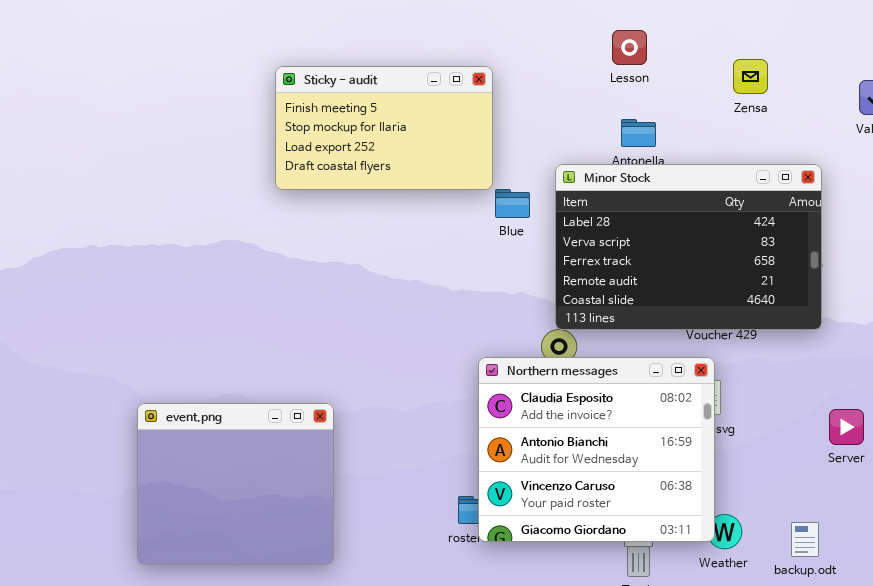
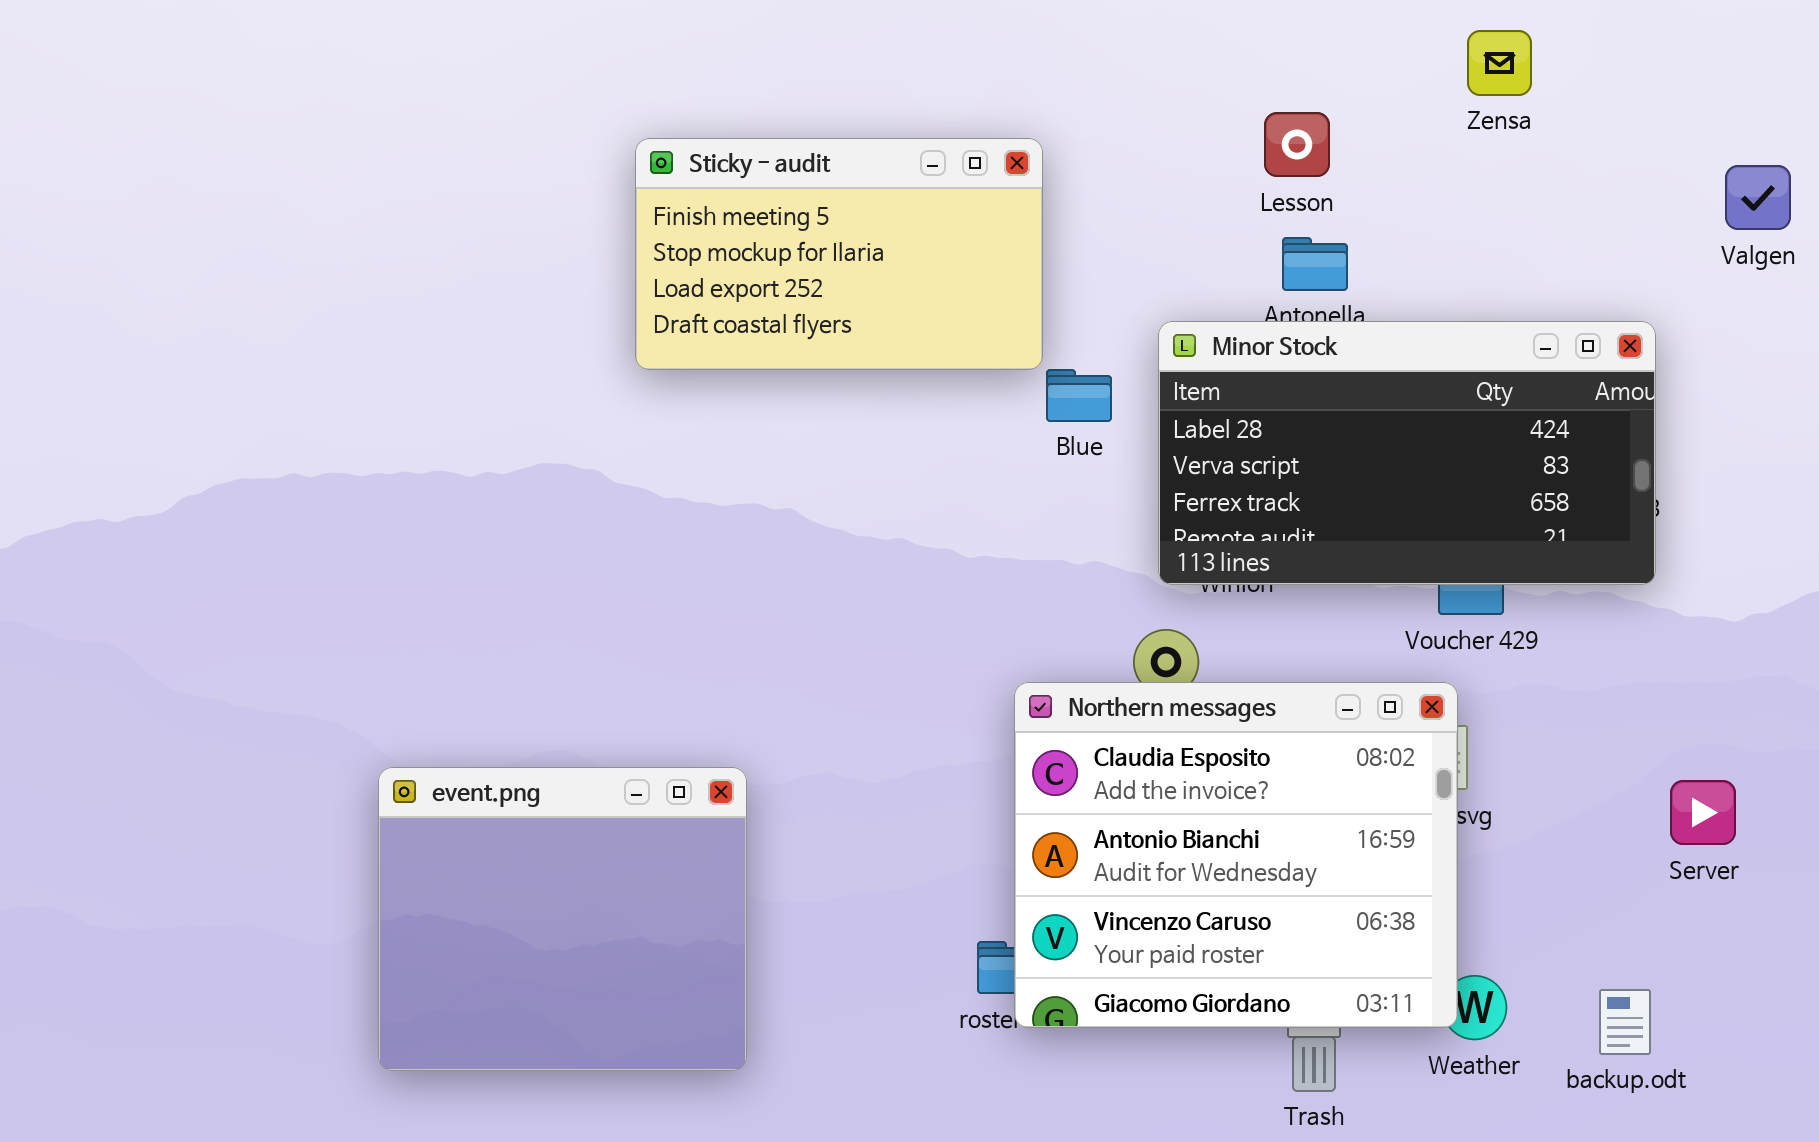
Lesson: [612,30,647,65] -> [1264,112,1330,177], moved
Zensa: [733,59,768,94] -> [1467,30,1532,96], moved
Minor Stock: [555,164,822,330] -> [1158,321,1656,585], resized

